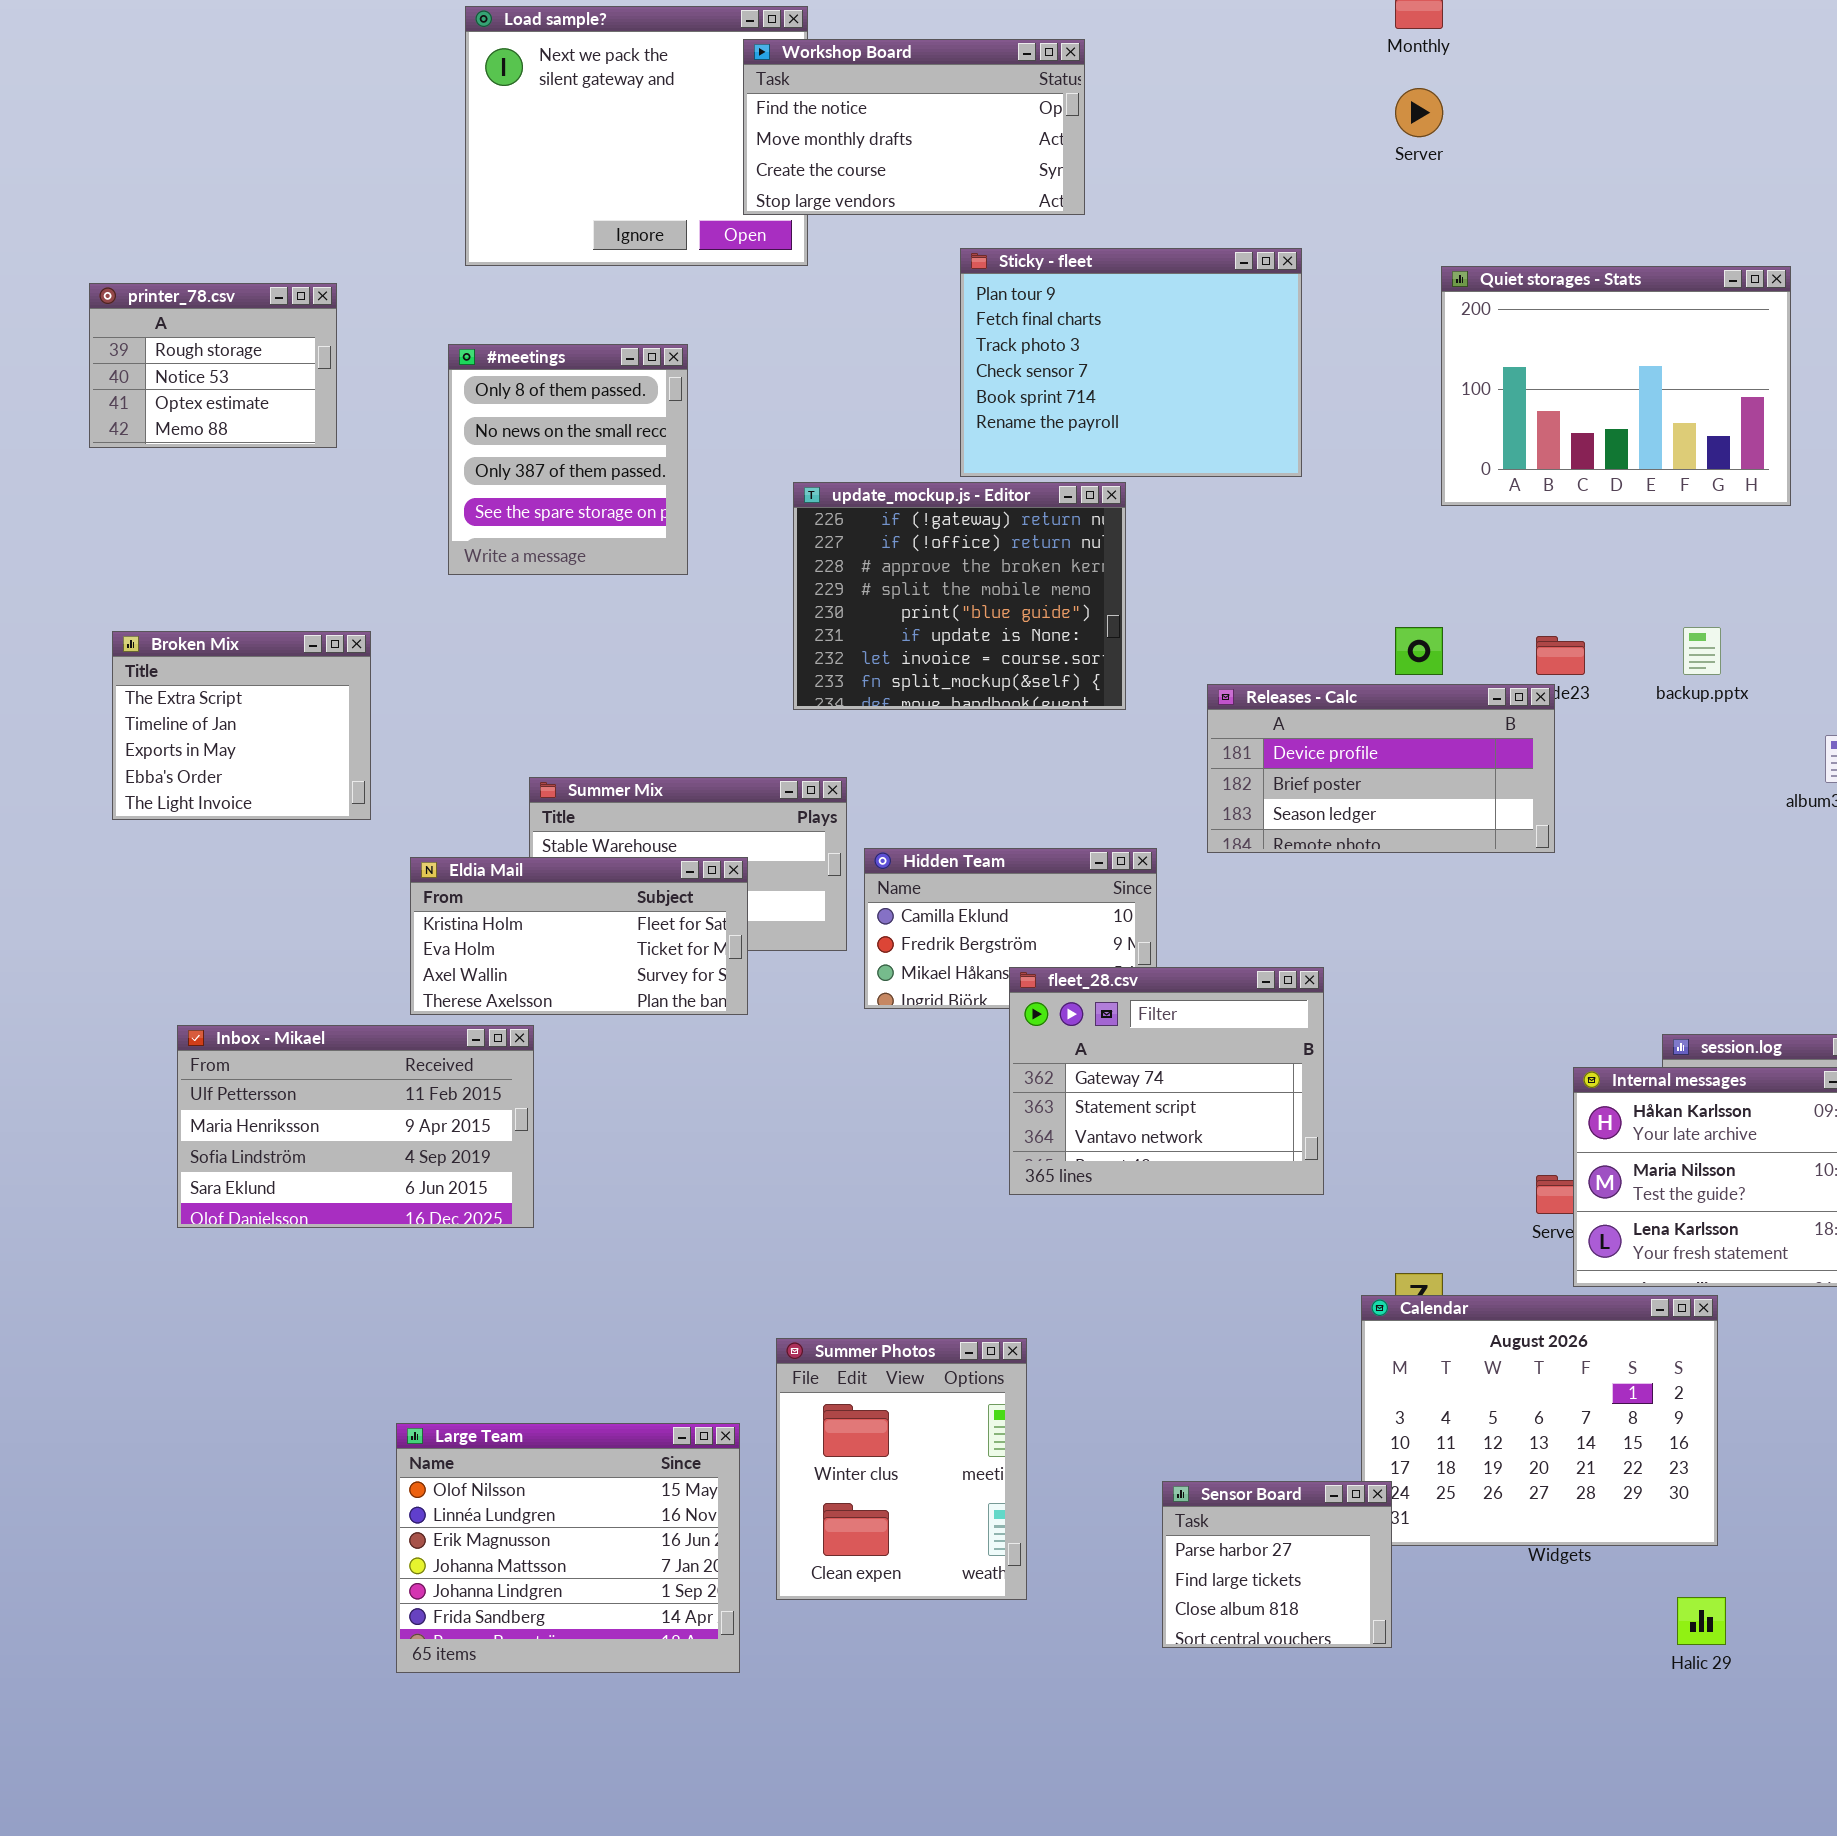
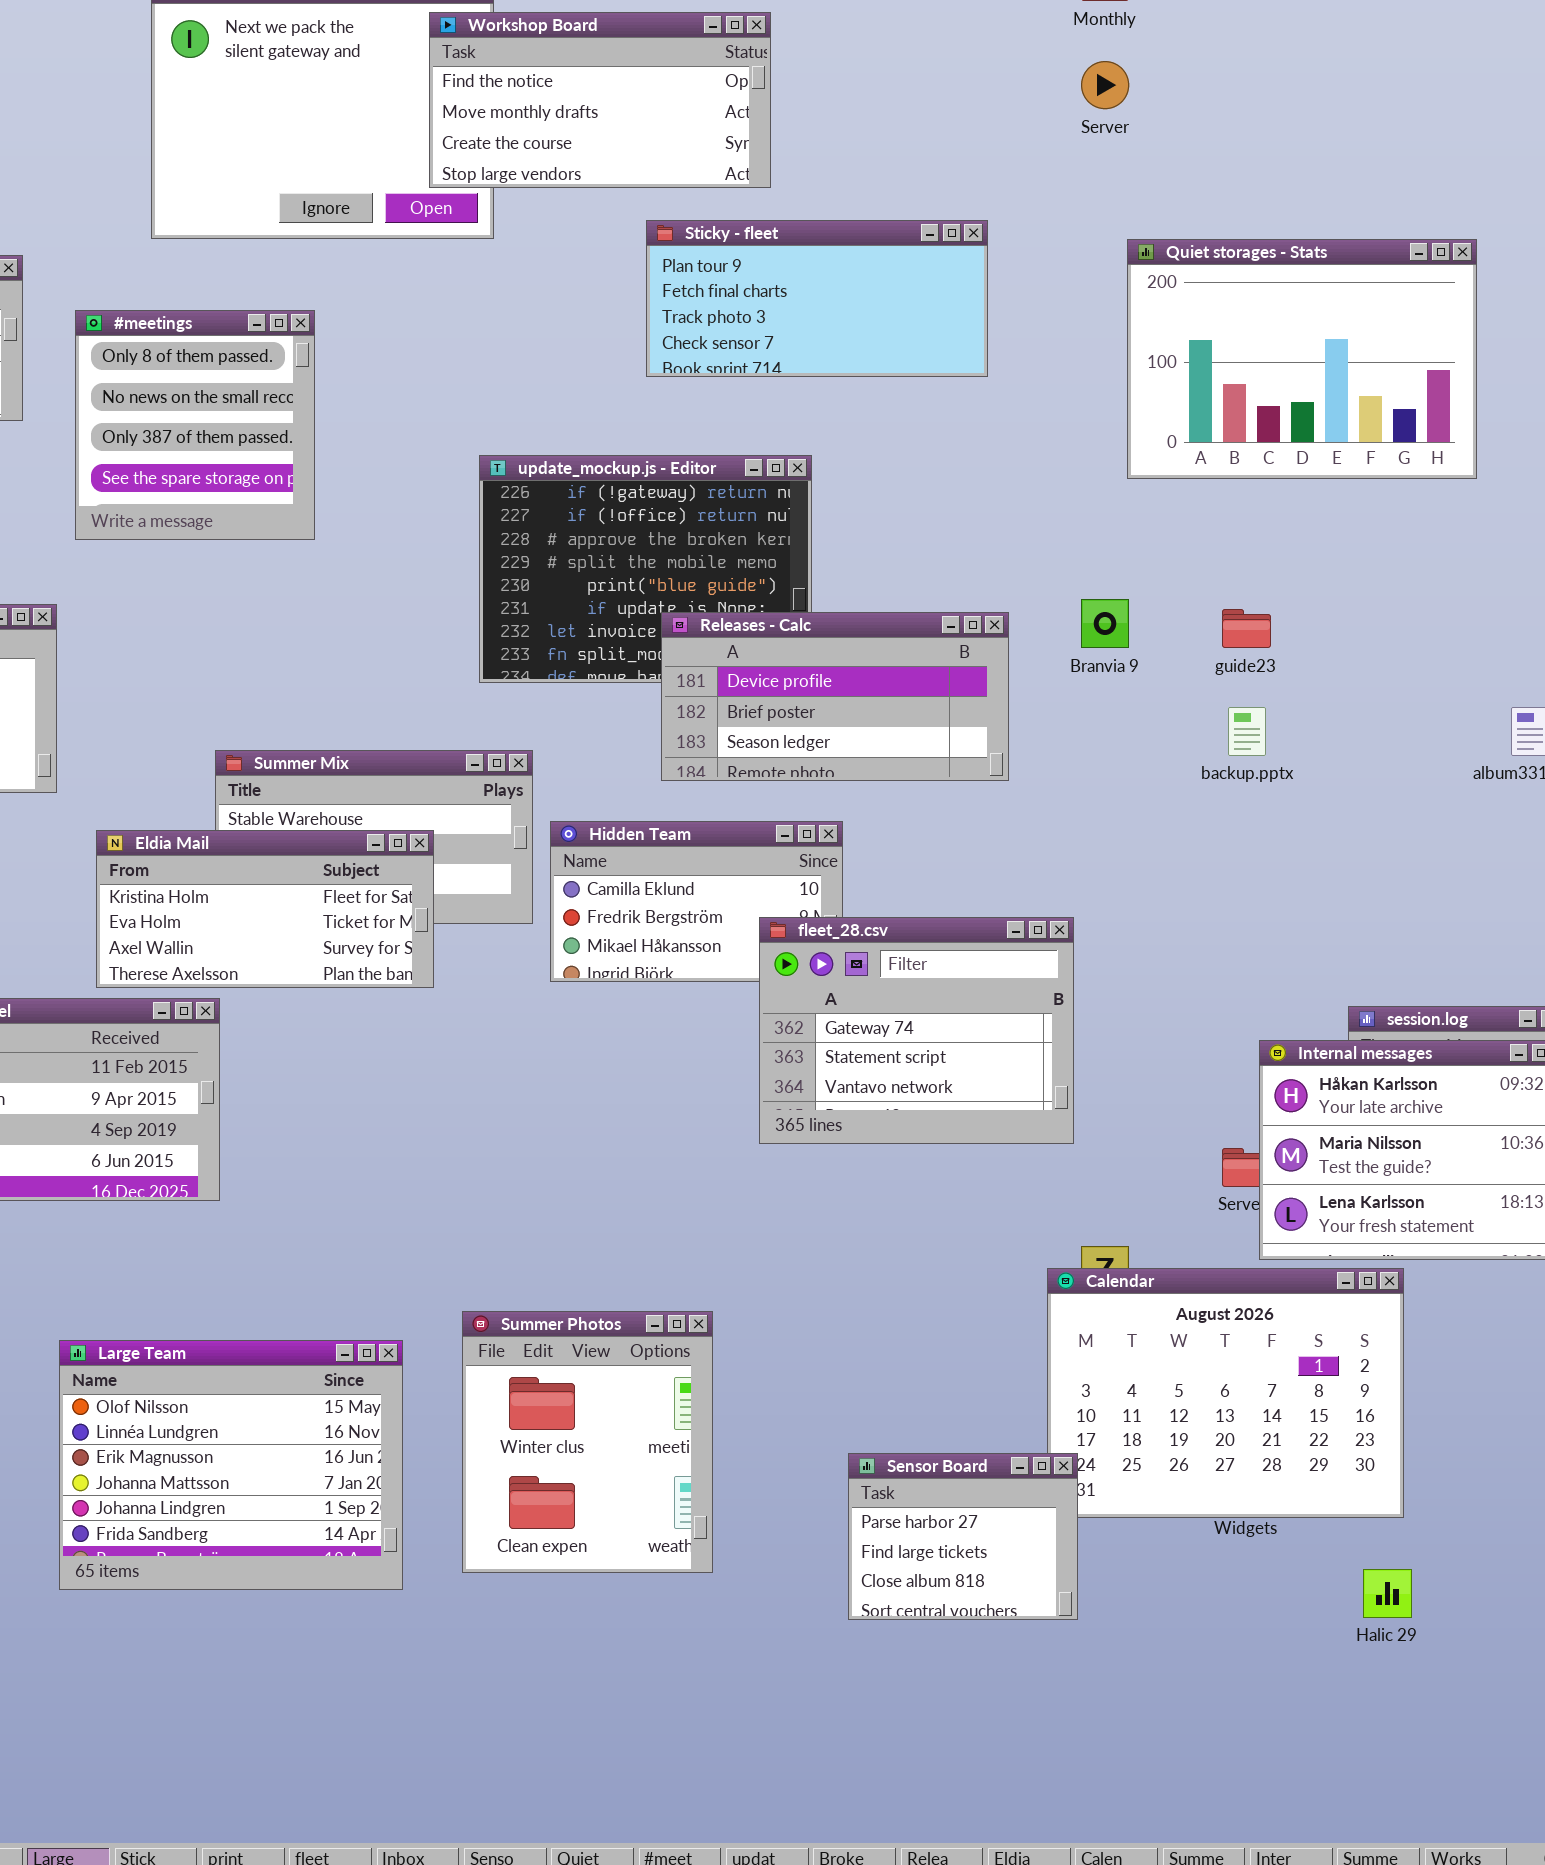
Sticky - fleet: [960,248,1302,477] -> [646,220,988,377], resized
#meetings: [448,344,688,575] -> [75,310,315,540], moved
backup.pptx: [1683,627,1721,675] -> [1228,707,1266,756], moved
Releases - Calc: [1207,684,1555,853] -> [661,612,1009,781], moved
fleet_28.csv: [1009,967,1324,1195] -> [759,917,1074,1144], moved
Large Team: [396,1423,740,1673] -> [59,1340,403,1590], moved

